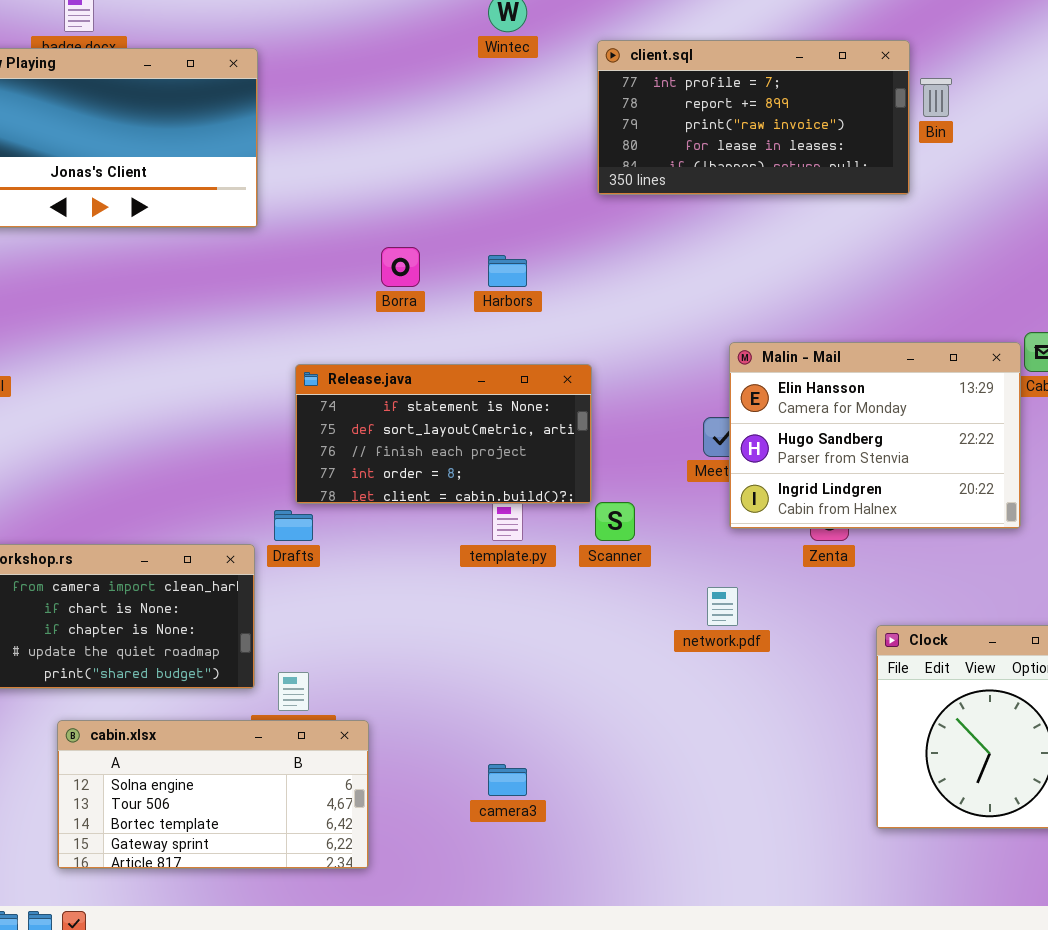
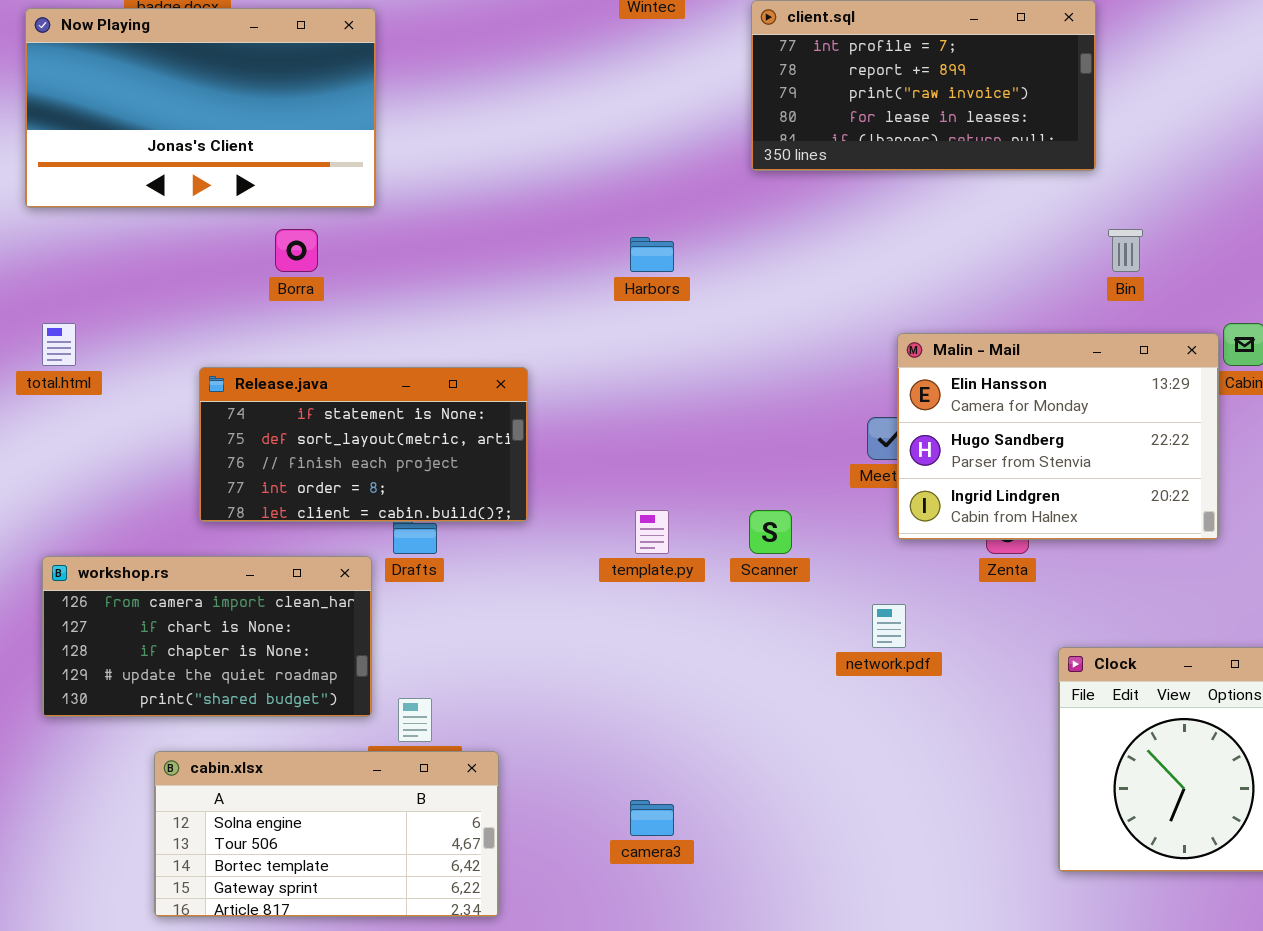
Bin: [920,78,952,117] -> [1108,229,1143,272], moved
Borra: [381,247,420,287] -> [275,229,318,272], moved
Release.java: [295,364,592,504] -> [199,367,528,522], moved

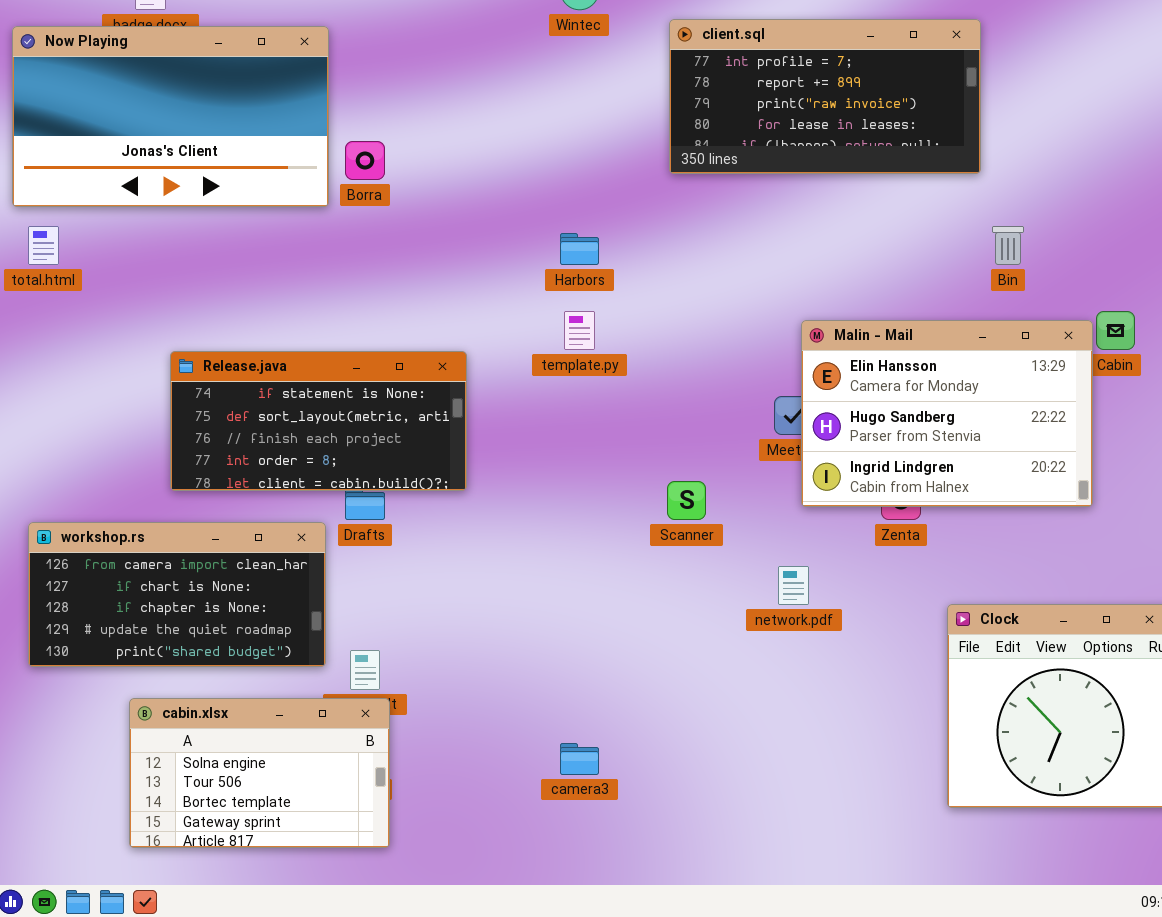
Borra: [275,229,318,272] -> [345,141,385,180], moved
total.html: [42,323,76,366] -> [28,226,59,265], moved
template.py: [635,510,669,554] -> [564,311,595,350], moved
cabin.xlsx: [154,751,499,917] -> [129,698,390,848], resized

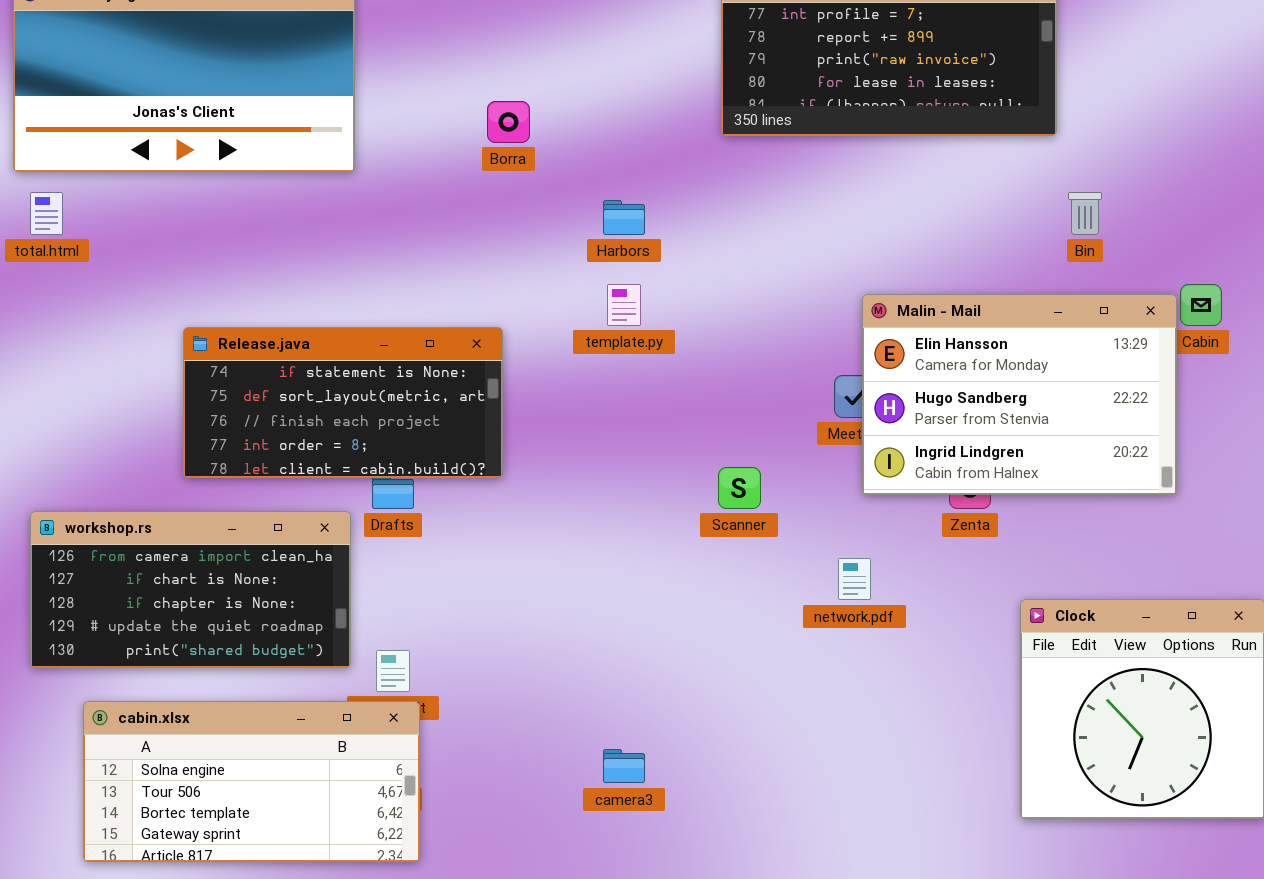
Borra: [345,141,385,180] -> [487,101,530,143], moved
cabin.xlsx: [129,698,390,848] -> [83,701,420,862], resized

